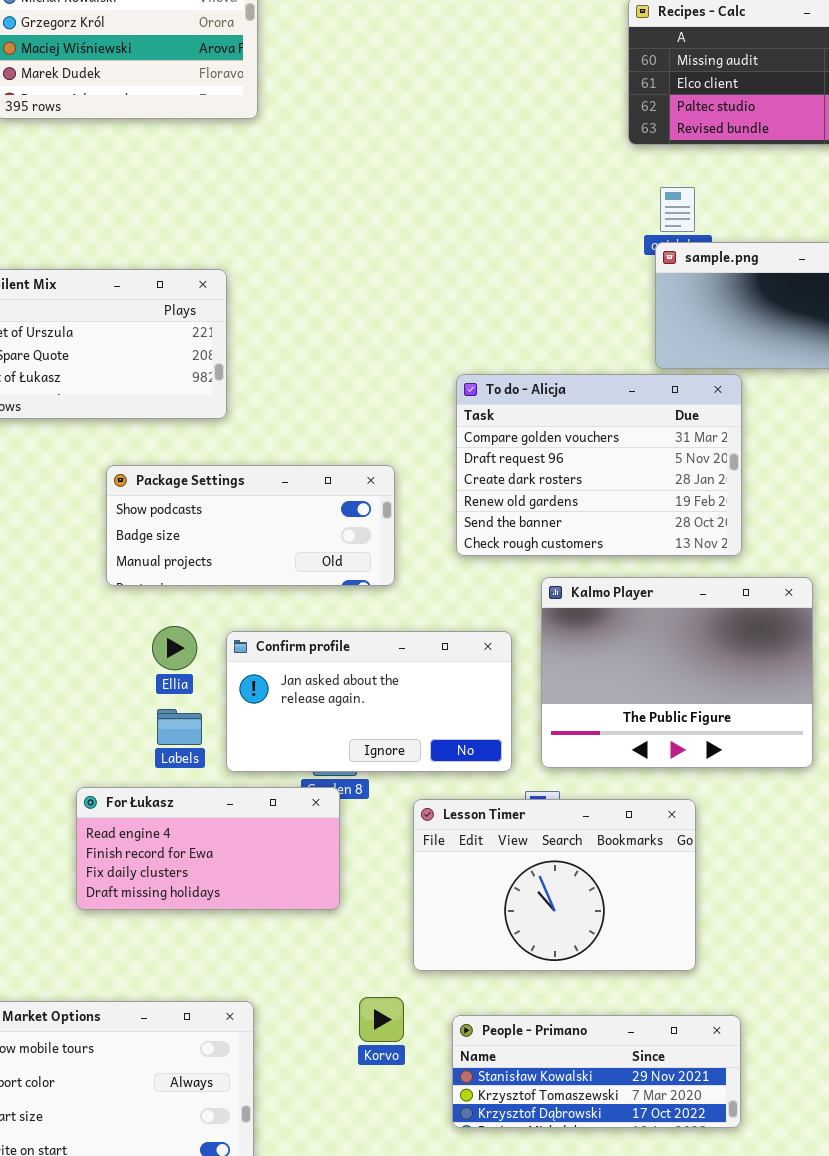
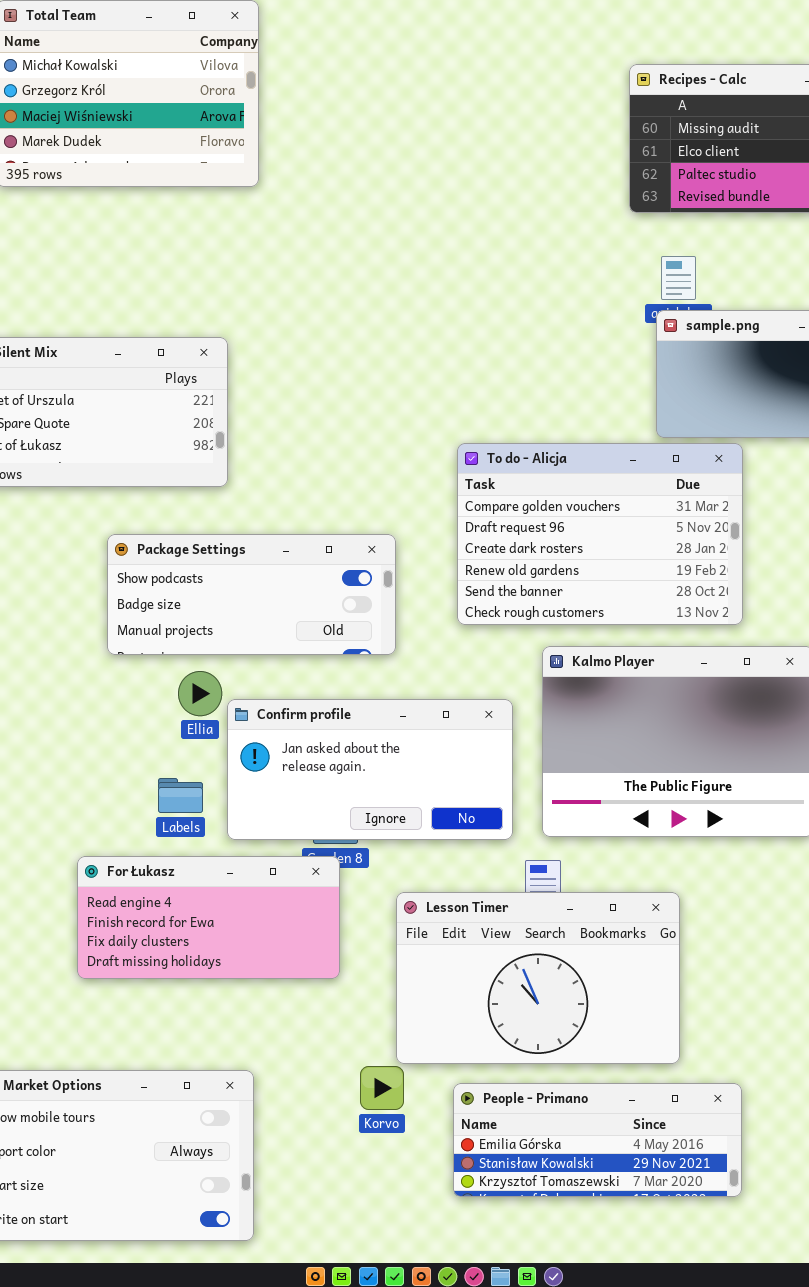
Ellia: [152,626,197,670] -> [178,671,222,716], moved
Lesson Timer: [413,799,696,971] -> [396,892,680,1064], moved
People - Primano: [452,1015,741,1128] -> [453,1083,742,1197], scrolled up 1 row

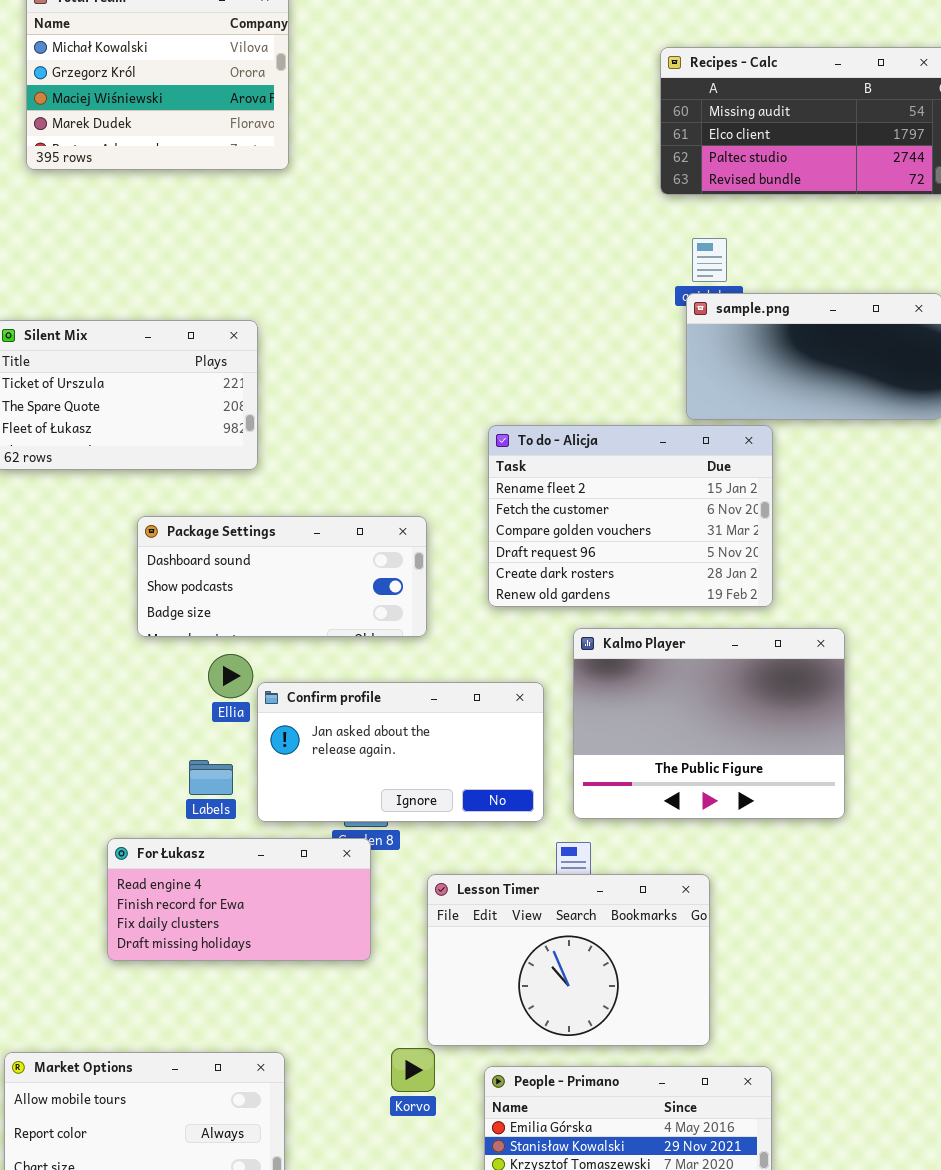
To do - Alicja: [457,443,743,625] -> [488,425,773,607], scrolled up 2 rows
Package Settings: [107,534,396,655] -> [137,516,427,637], scrolled up 1 row

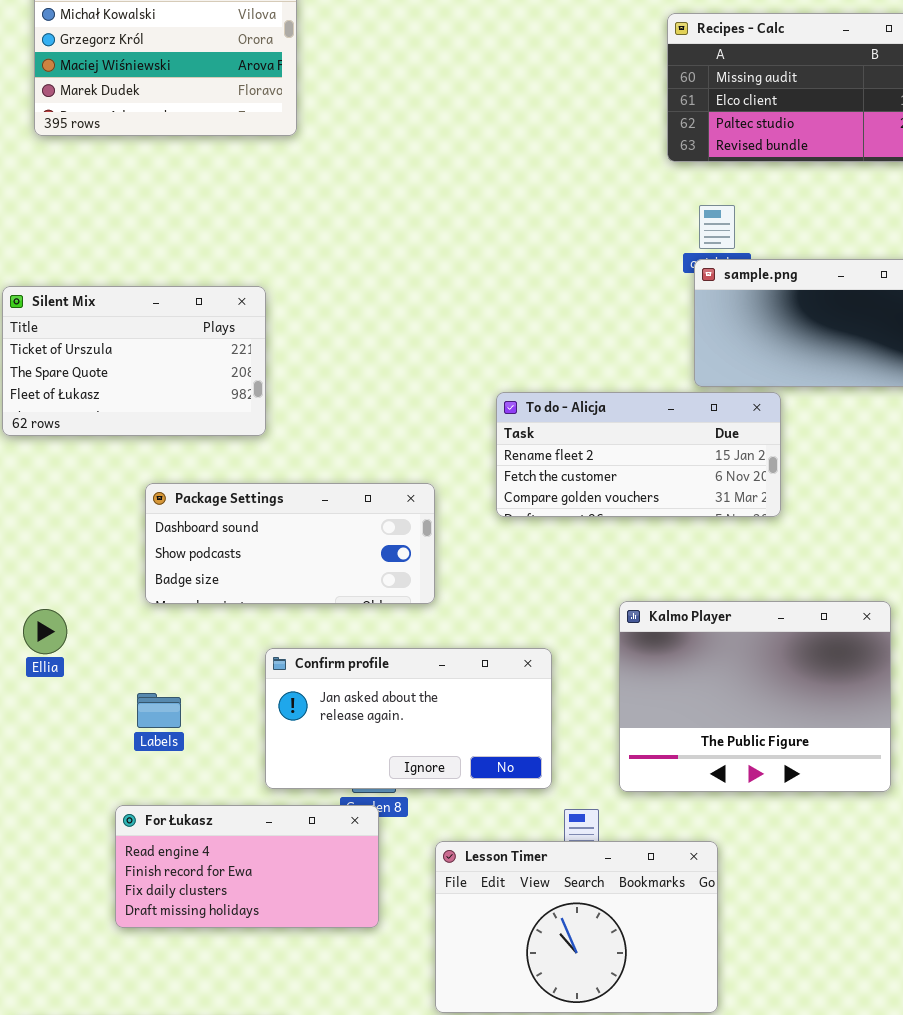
To do - Alicja: [488,425,773,607] -> [496,392,781,517], resized
Kalmo Player: [573,628,845,819] -> [619,601,891,792], moved
Ellia: [208,654,253,698] -> [23,609,67,654], moved
Labels: [189,760,233,795] -> [137,693,181,728], moved

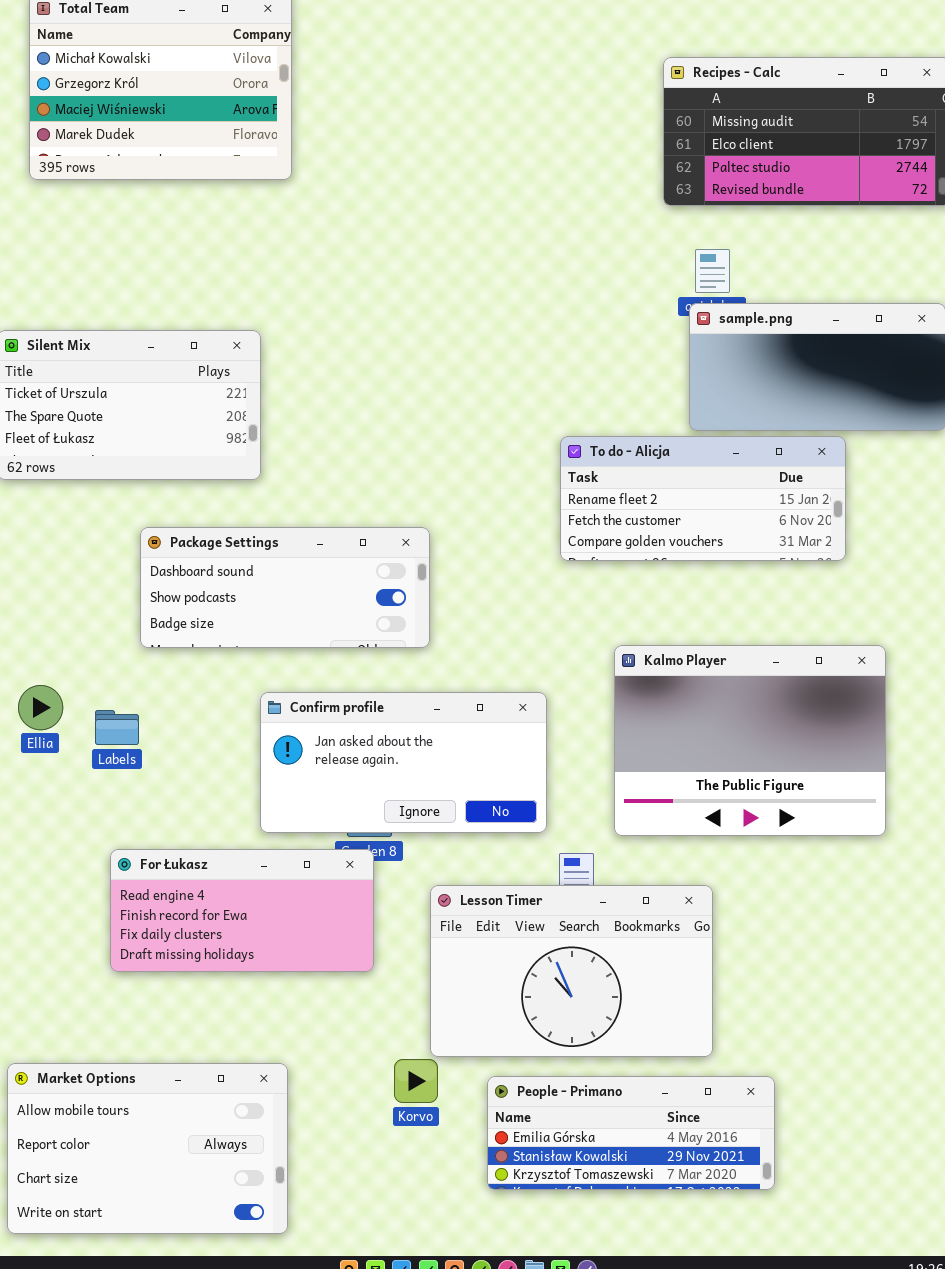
To do - Alicja: [496,392,781,517] -> [560,436,846,561], moved
Ellia: [23,609,67,654] -> [18,685,63,730], moved
Labels: [137,693,181,728] -> [95,710,139,745], moved

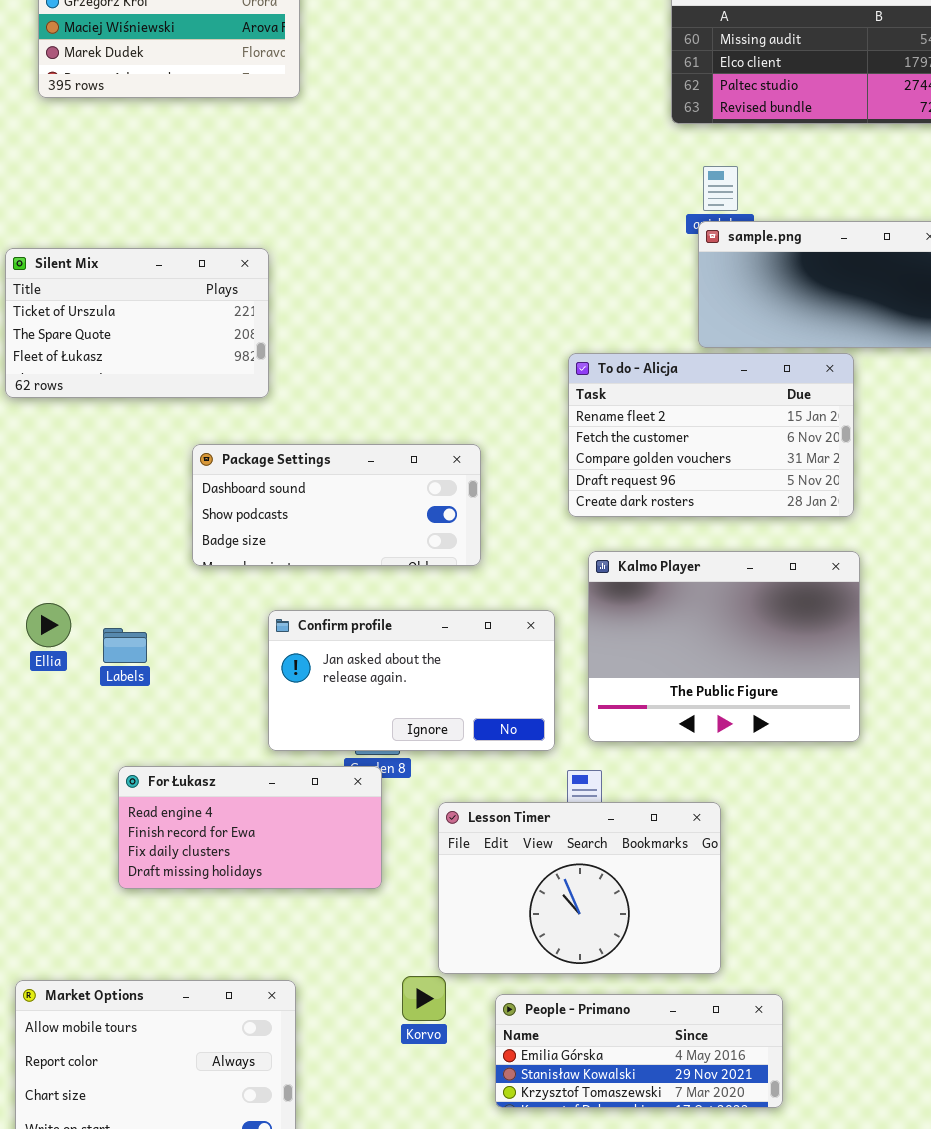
To do - Alicja: [560,436,846,561] -> [568,353,854,517], resized
Package Settings: [140,527,430,648] -> [192,444,481,566], moved
Kalmo Player: [614,645,886,836] -> [588,551,860,742], moved

